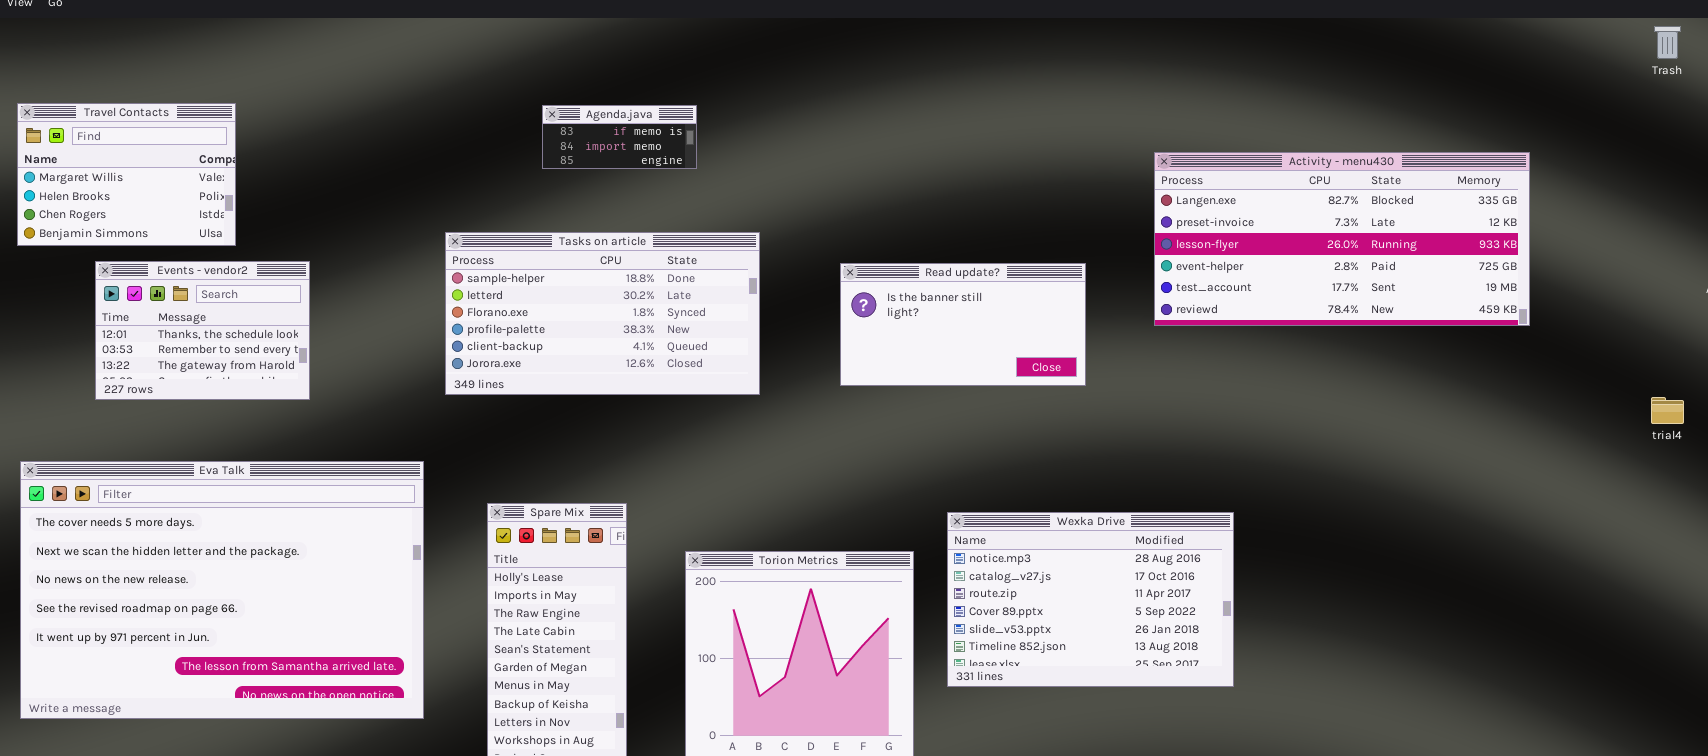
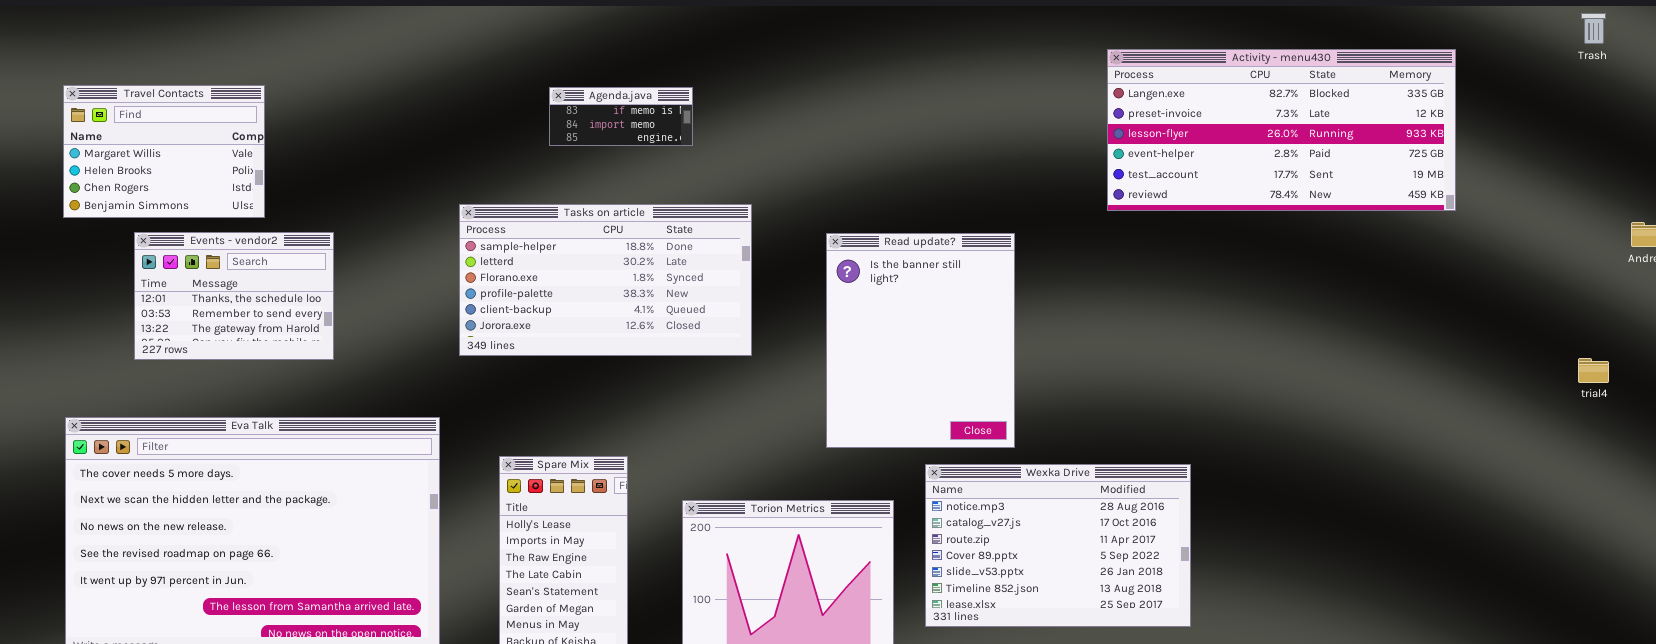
Activity - menu430: [1154,152,1530,326] -> [1107,49,1456,211], moved
Read update?: [840,263,1086,386] -> [826,233,1015,448], resized

